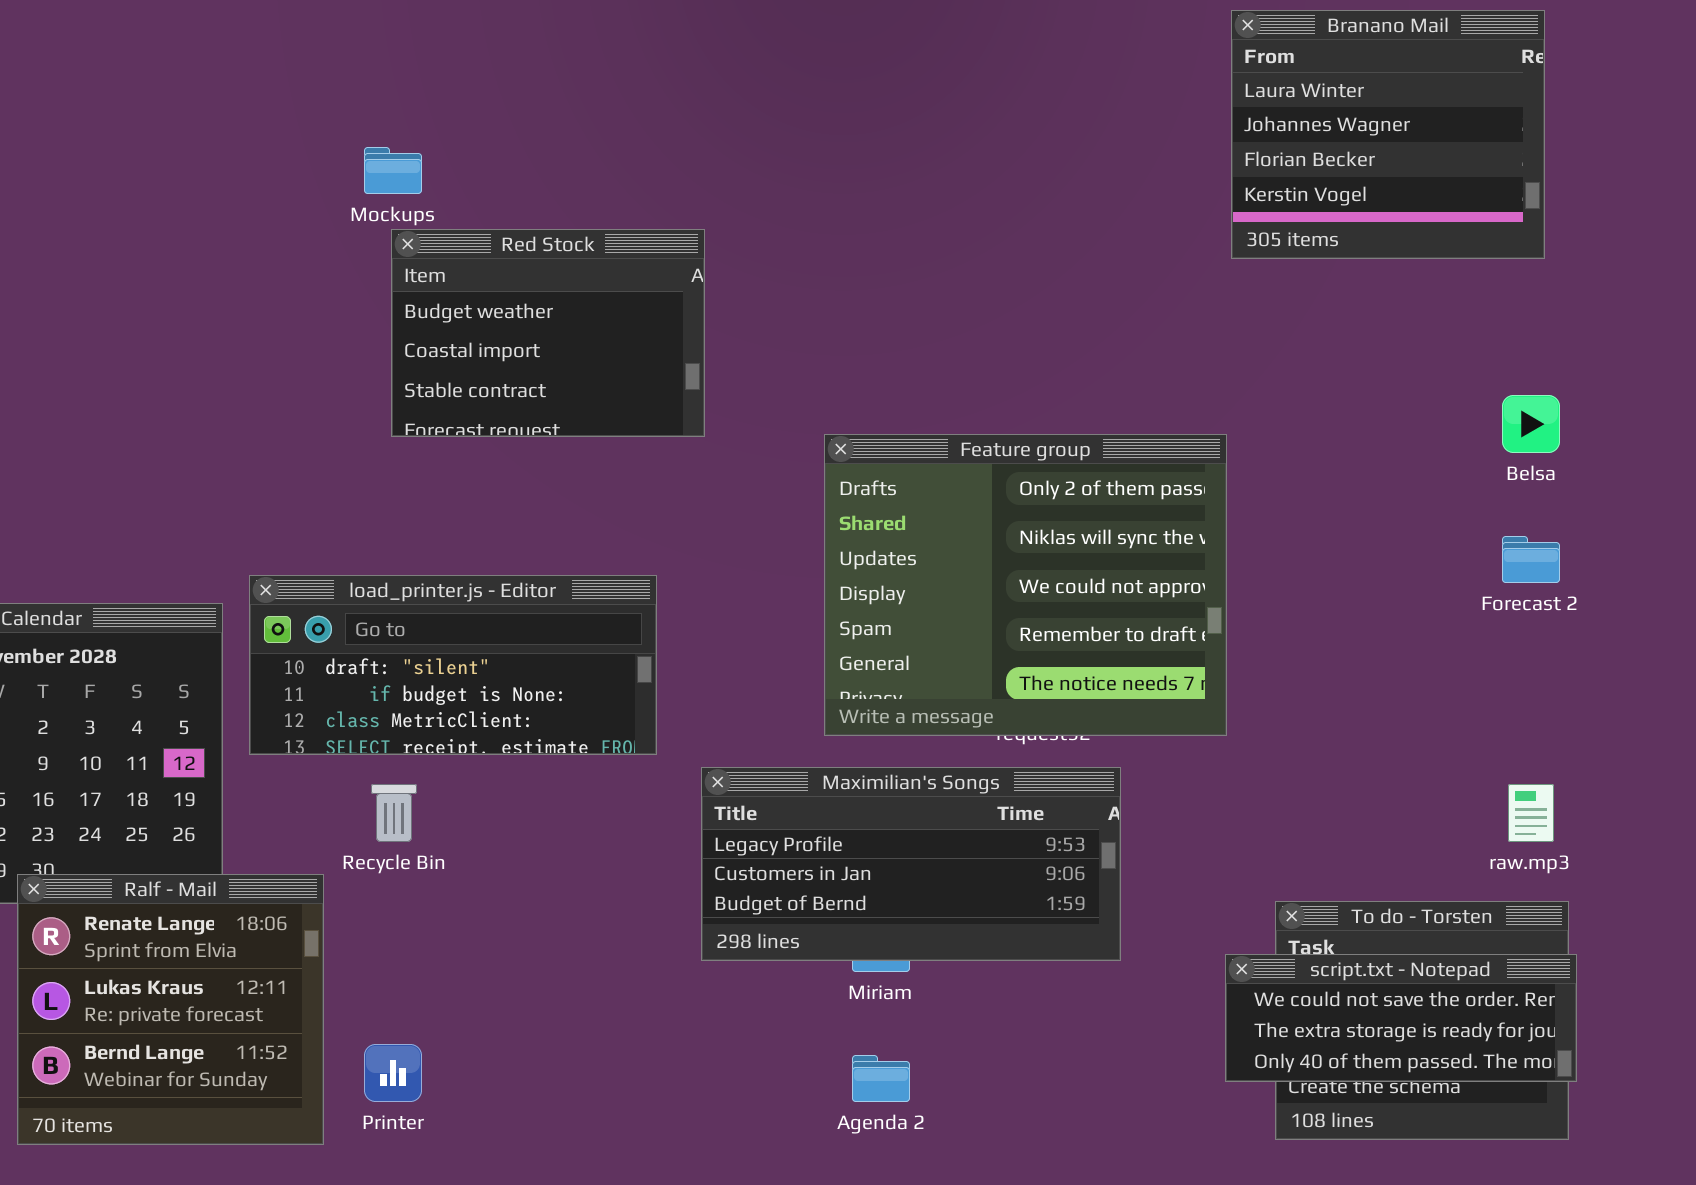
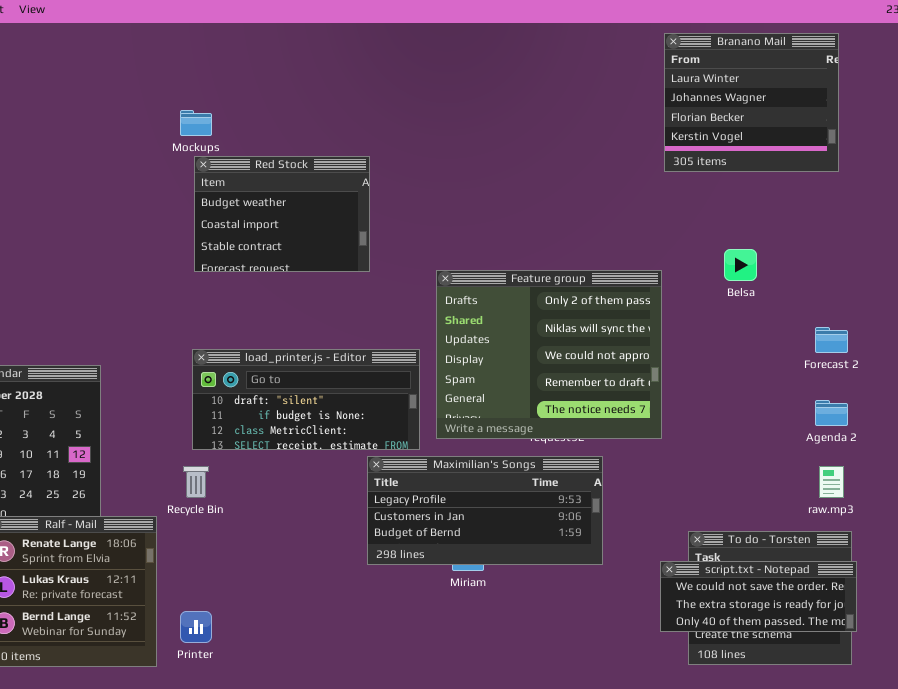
Belsa: [1502,395,1560,453] -> [724,249,757,281], moved
load_printer.js - Editor: [249,575,657,755] -> [192,349,420,450], moved
Agenda 2: [852,1055,910,1102] -> [815,400,848,426], moved

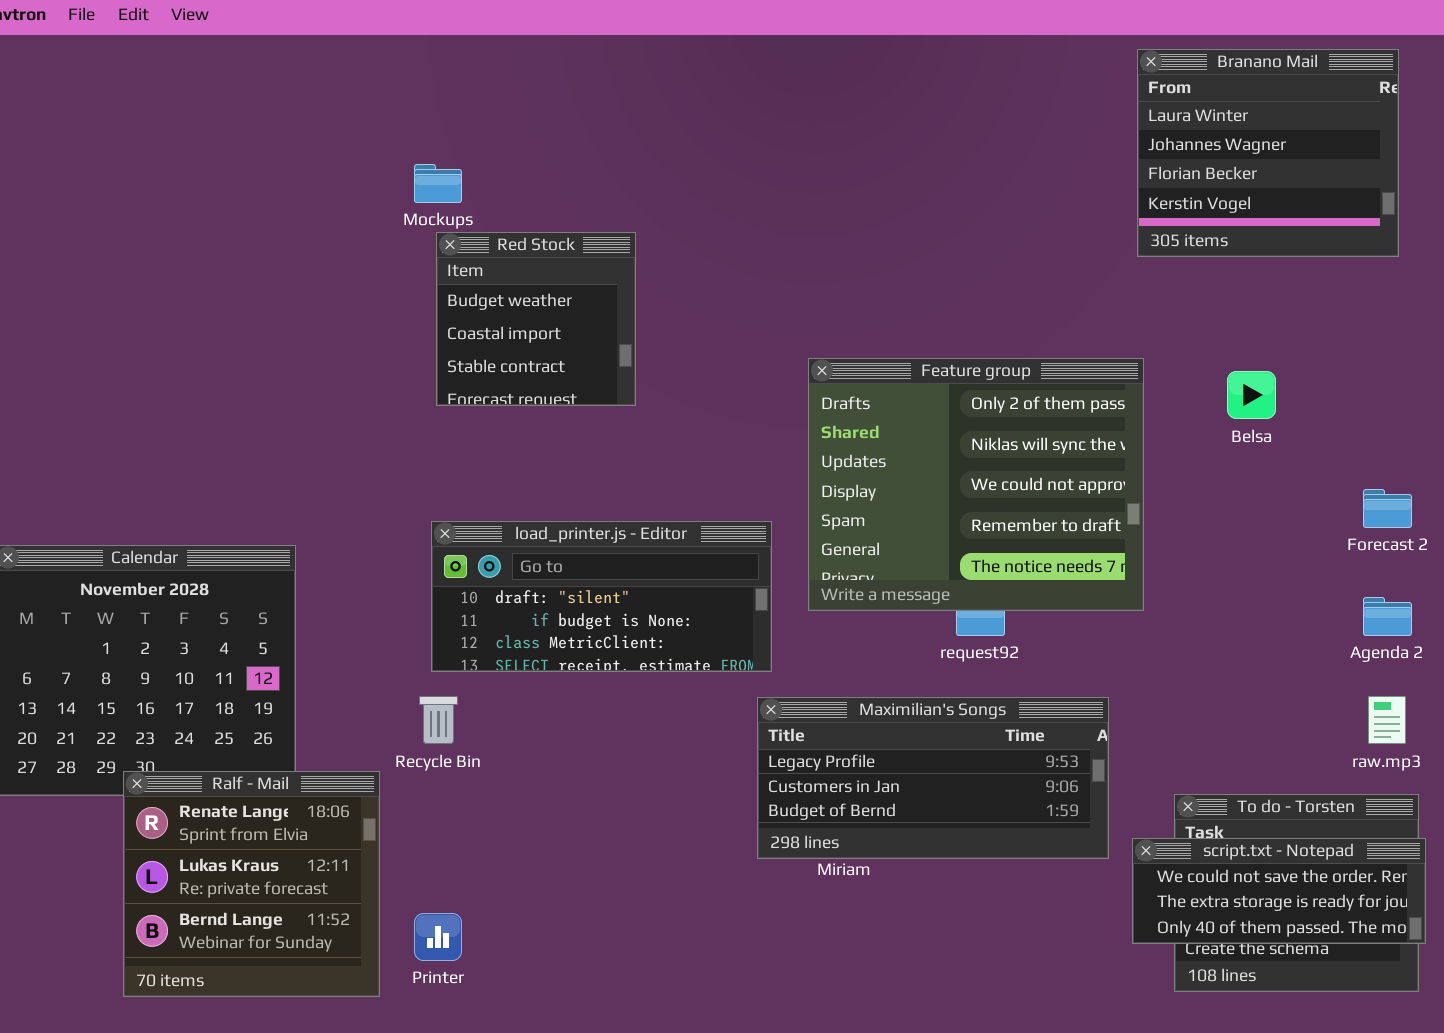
Red Stock: [194,156,370,272] -> [436,232,636,406], resized
Feature group: [436,270,662,439] -> [808,358,1144,611], moved
Maximilian's Songs: [367,456,603,565] -> [757,697,1109,859], moved

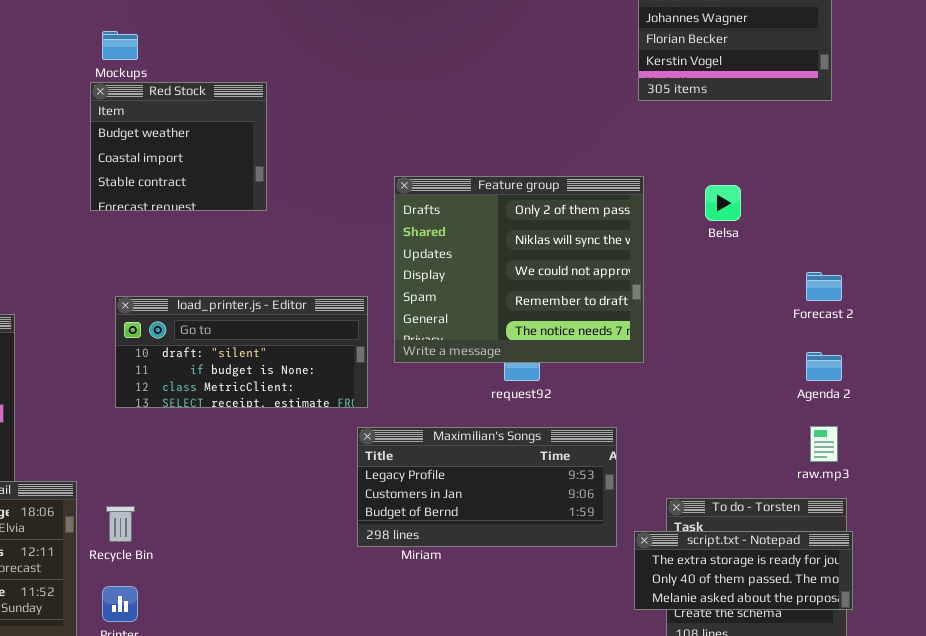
Red Stock: [436,232,636,406] -> [90,82,267,211], resized
Recycle Bin: [419,696,458,744] -> [106,506,135,542], moved
script.txt - Notepad: [1132,838,1426,944] -> [634,531,853,610], scrolled down 1 row

